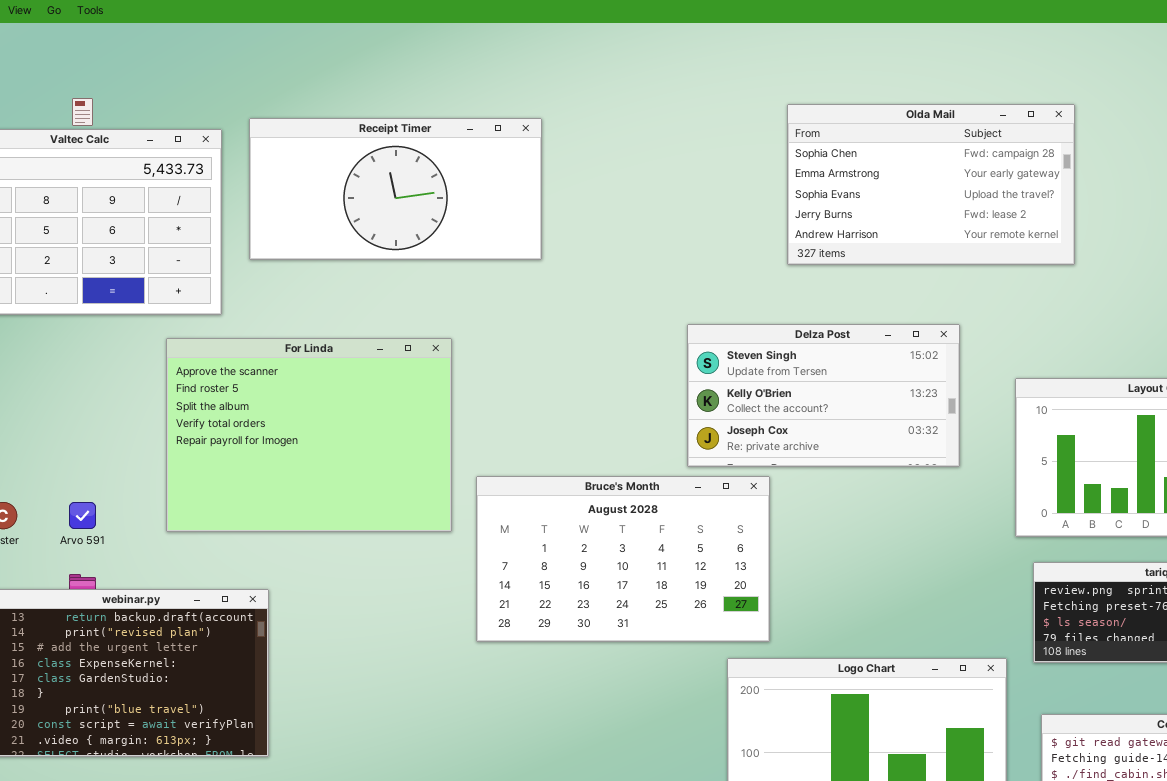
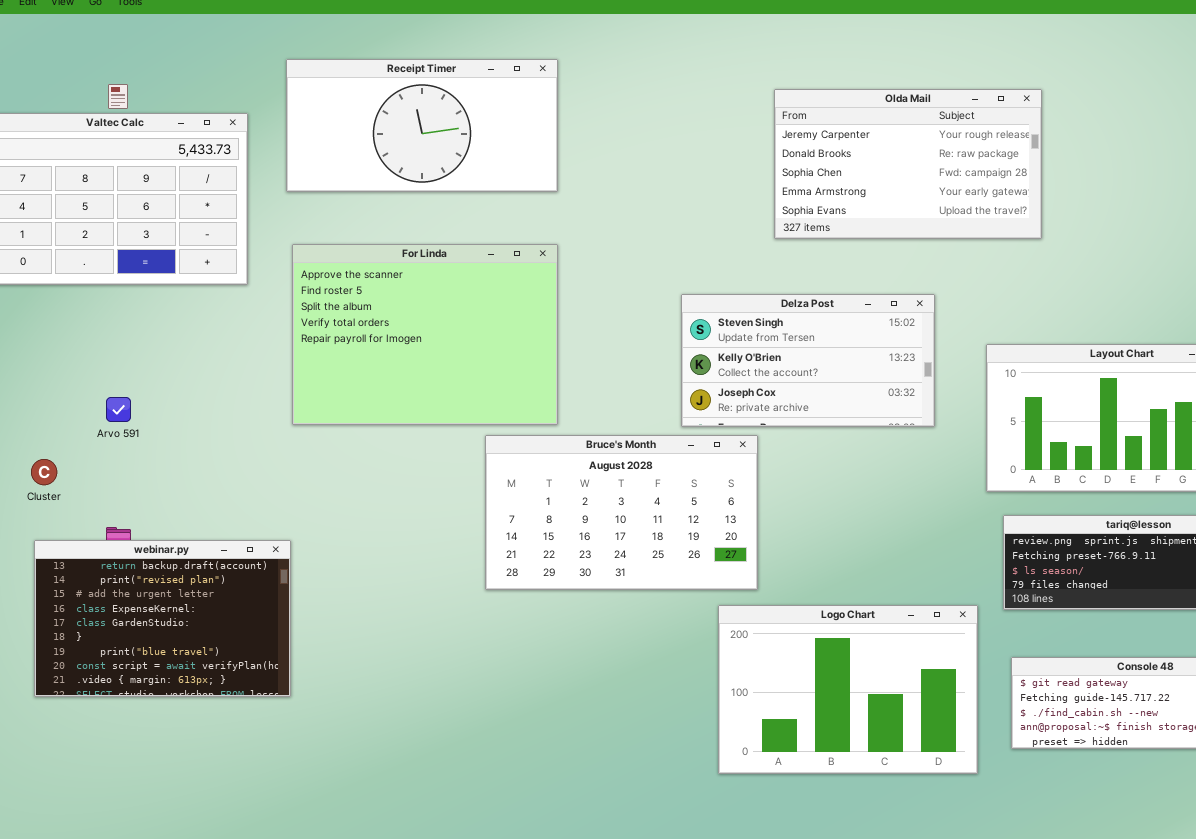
Olda Mail: [787,104,1075,265] -> [774,89,1042,239], scrolled up 2 rows
Receipt Timer: [249,118,542,260] -> [286,59,558,192], moved
For Linda: [166,338,452,532] -> [292,244,558,425], moved
Arvo 591: [69,502,96,529] -> [106,397,131,422], moved

